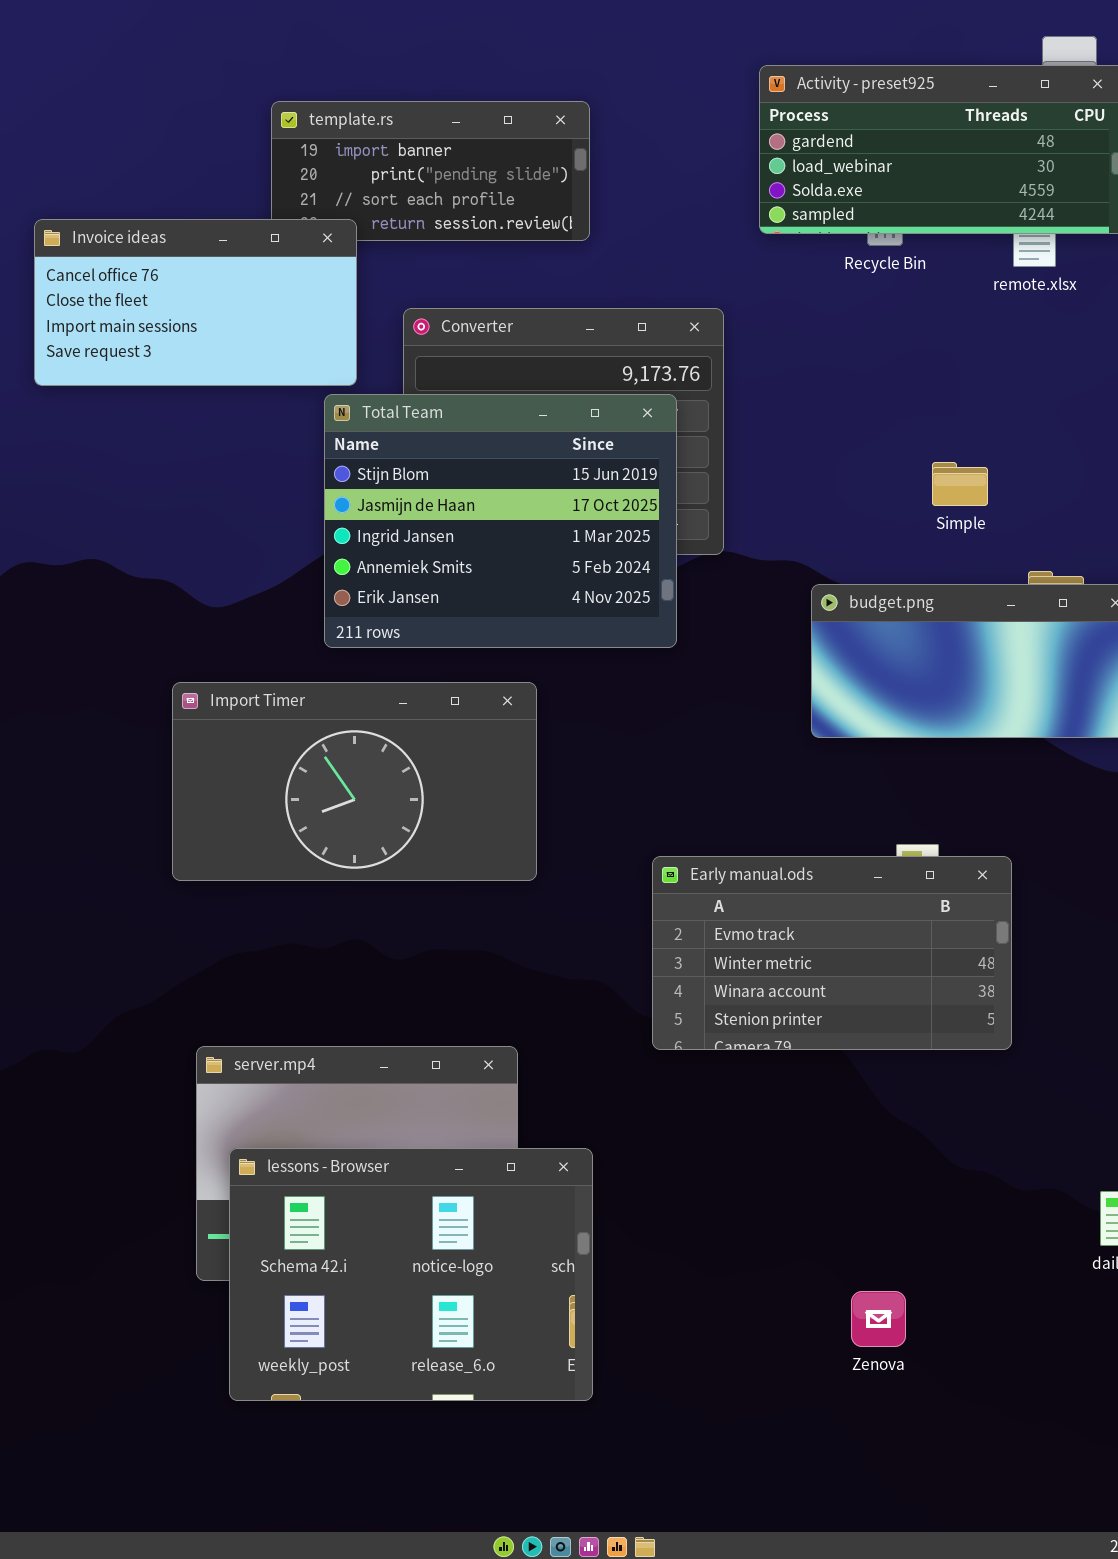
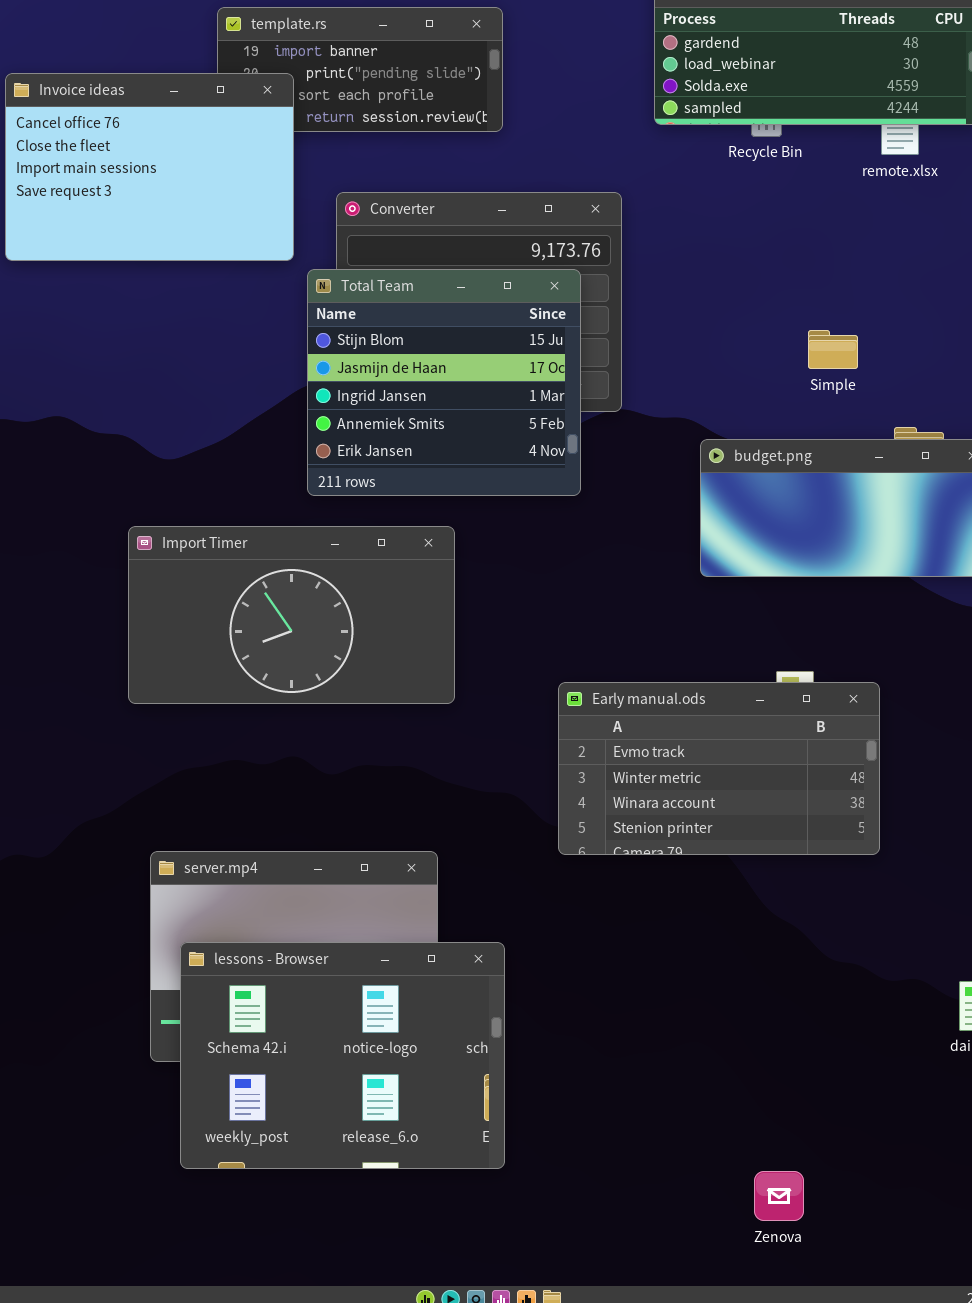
Invoice ideas: [34,219,357,386] -> [5,73,294,261], resized
Total Team: [324,394,677,648] -> [307,269,581,496], resized
Zenova: [851,1291,906,1347] -> [754,1171,804,1221], moved

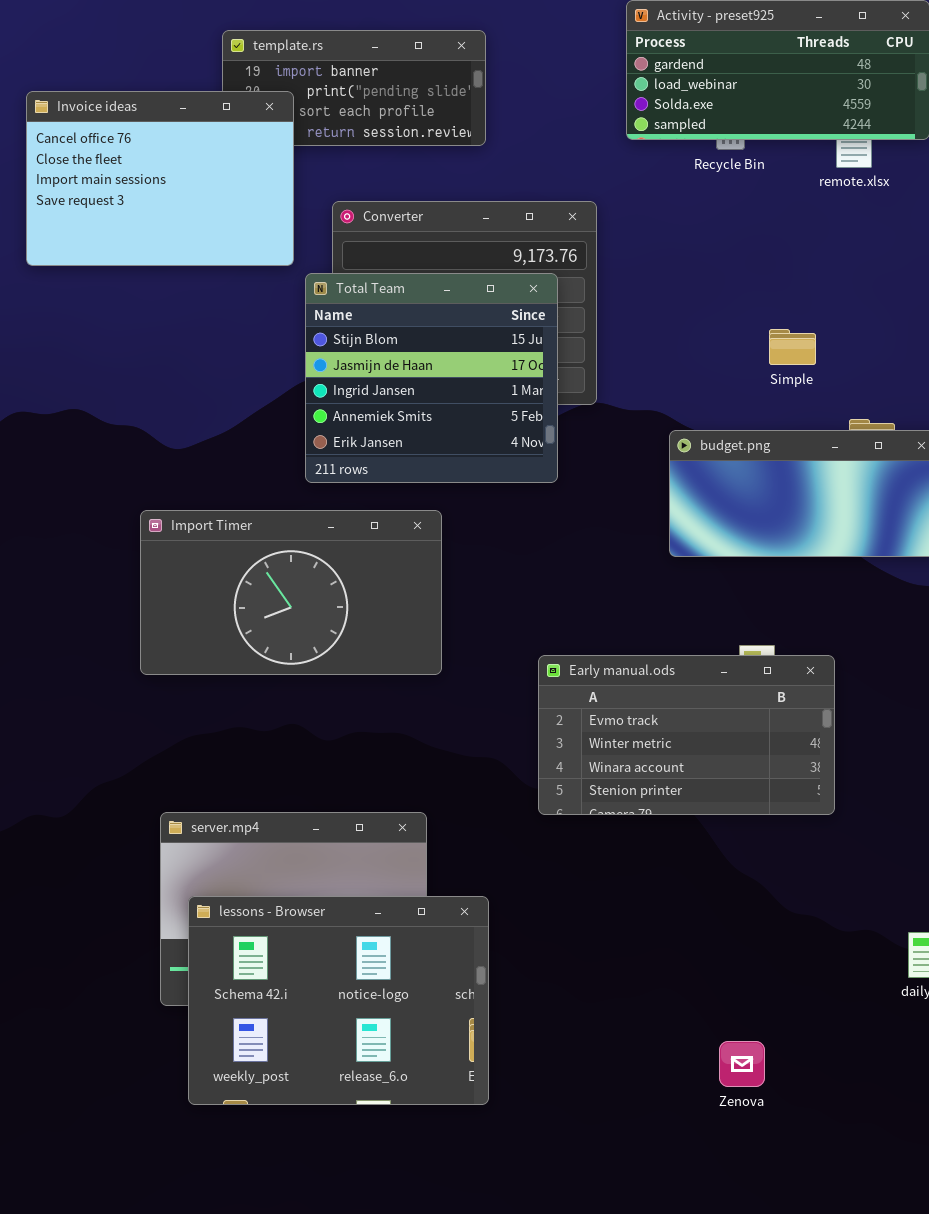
Zenova: [754,1171,804,1221] -> [719,1041,765,1087], moved

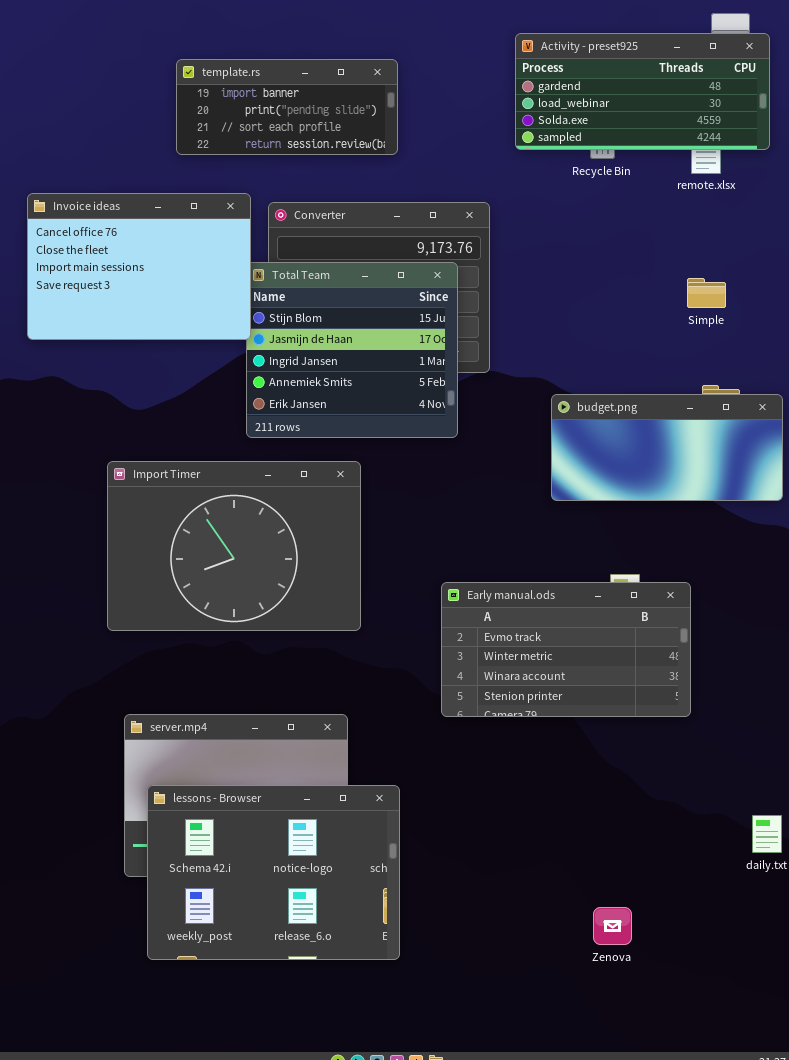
Invoice ideas: [26,91,294,266] -> [27,193,251,340], moved
Simple: [769,329,816,365] -> [687,278,726,308], moved
Import Timer: [140,510,442,675] -> [107,461,361,631], resized

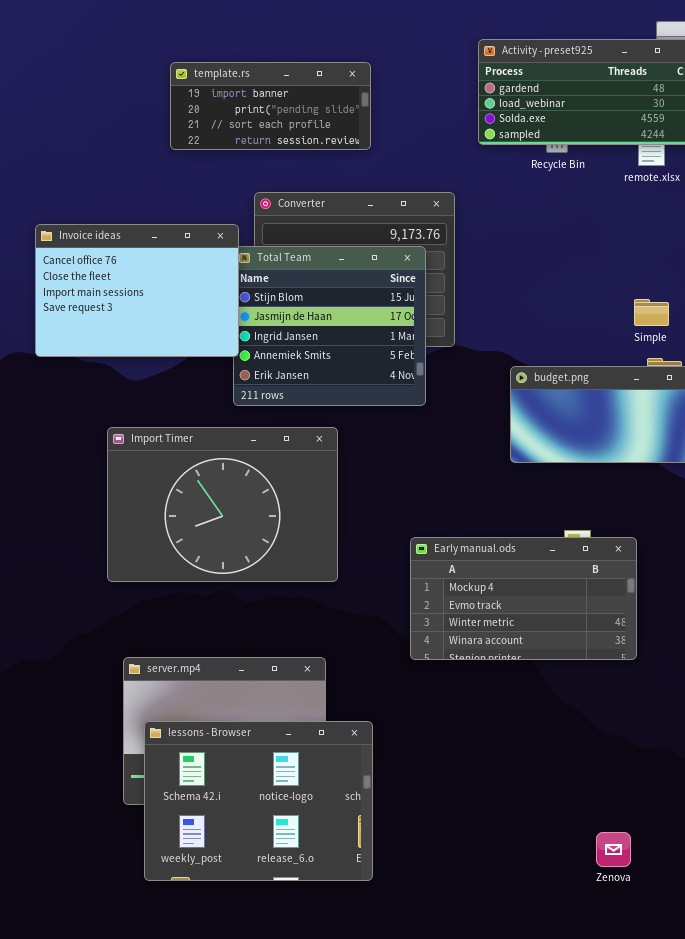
Invoice ideas: [27,193,251,340] -> [35,224,239,357], moved
Simple: [687,278,726,308] -> [634,299,669,326], moved
Early manual.ods: [441,582,691,717] -> [410,537,637,660], scrolled up 1 row
Zenova: [593,907,632,945] -> [596,832,631,867], moved

